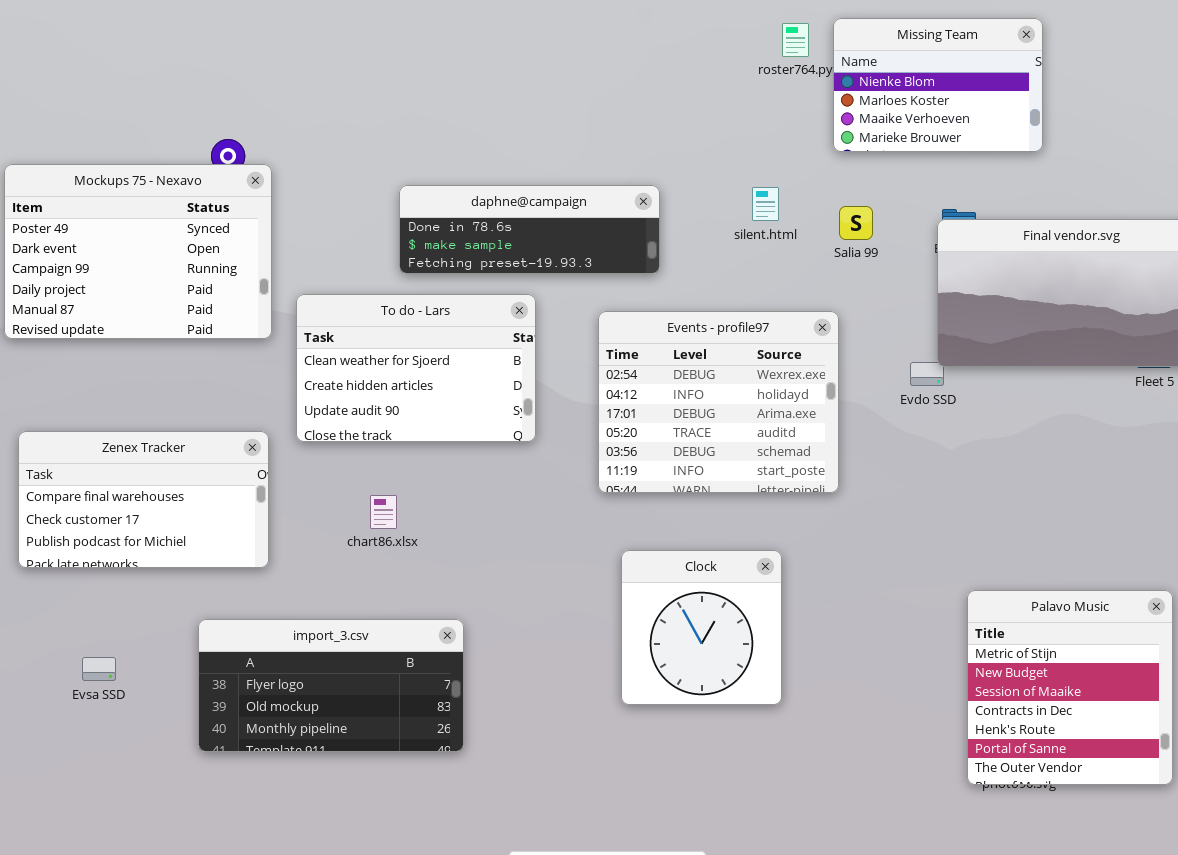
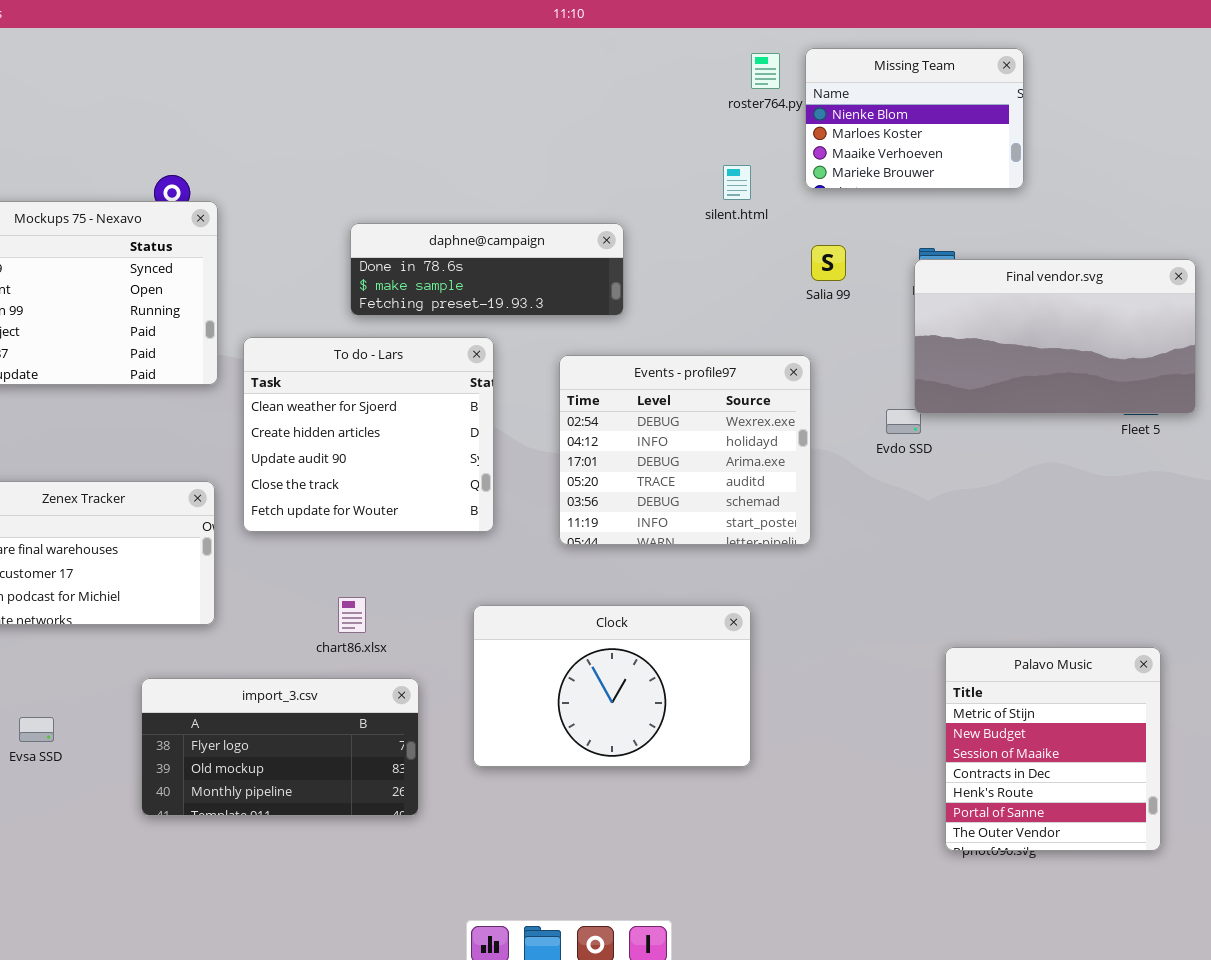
silent.html: [752,187,779,221] -> [723,165,751,200], moved
To do - Lars: [296,294,536,442] -> [243,337,494,532], resized
chart86.xlsx: [370,495,397,529] -> [338,597,366,633], moved
Clock: [621,550,782,705] -> [473,605,751,767], resized

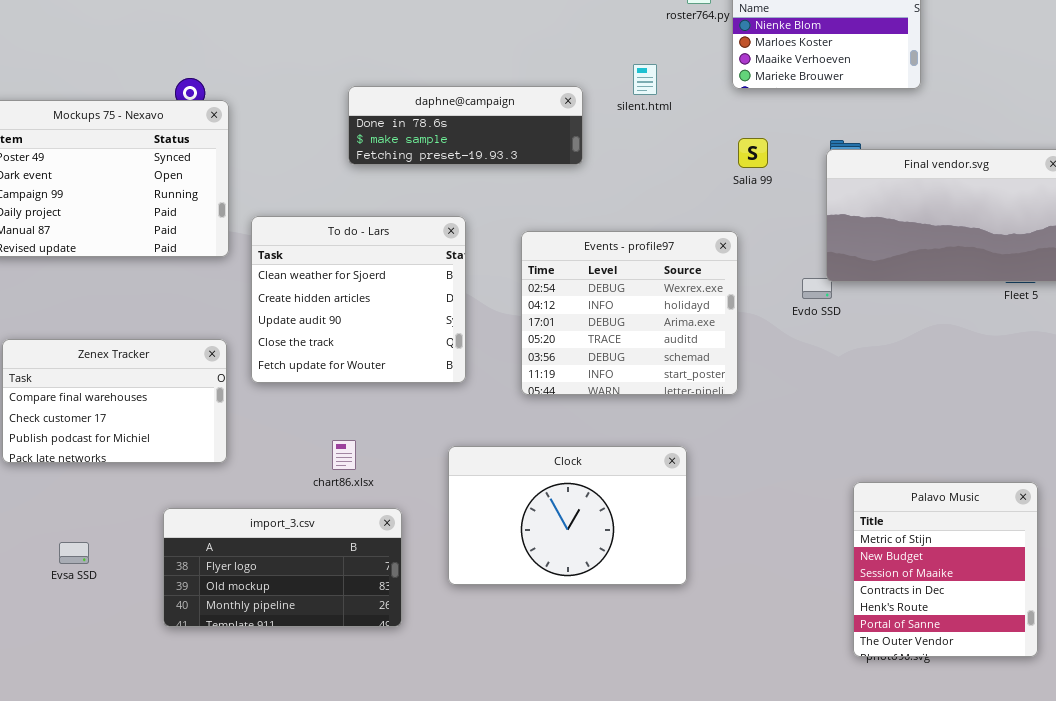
silent.html: [723,165,751,200] -> [633,64,657,95], moved
daphne@campaign: [350,223,624,316] -> [348,86,583,165], moved

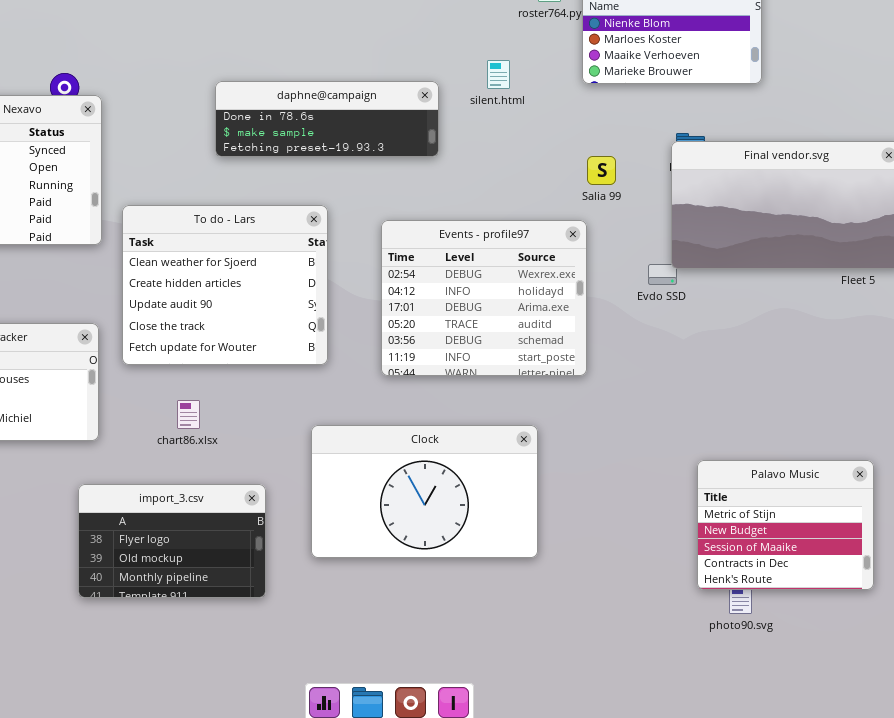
Salia 99: [738,138,768,168] -> [587,156,616,185], moved
chart86.xlsx: [332,440,356,470] -> [177,400,200,429], moved
Palavo Music: [853,482,1038,657] -> [697,460,874,590], resized
import_3.csv: [163,508,402,627] -> [78,484,266,598], resized

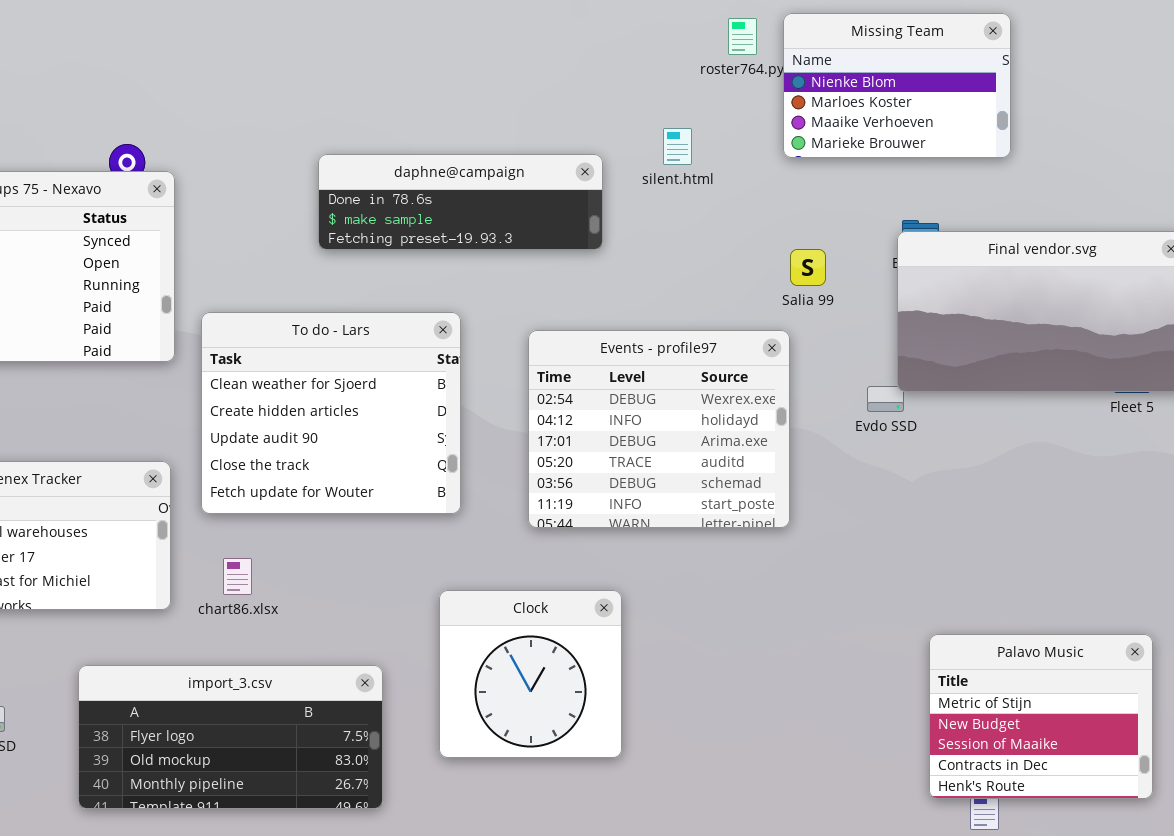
chart86.xlsx: [177,400,200,429] -> [223,558,252,595], moved
Clock: [311,425,538,558] -> [439,590,622,758], resized
import_3.csv: [78,484,266,598] -> [78,665,383,809], resized

